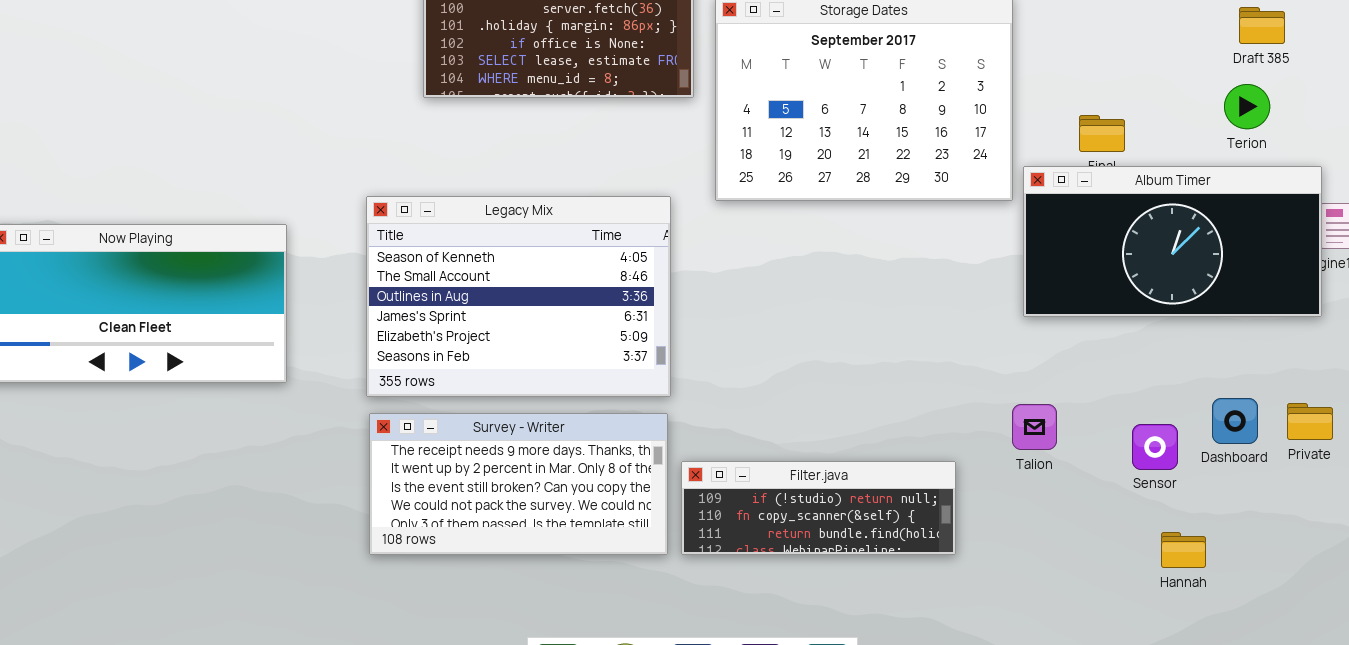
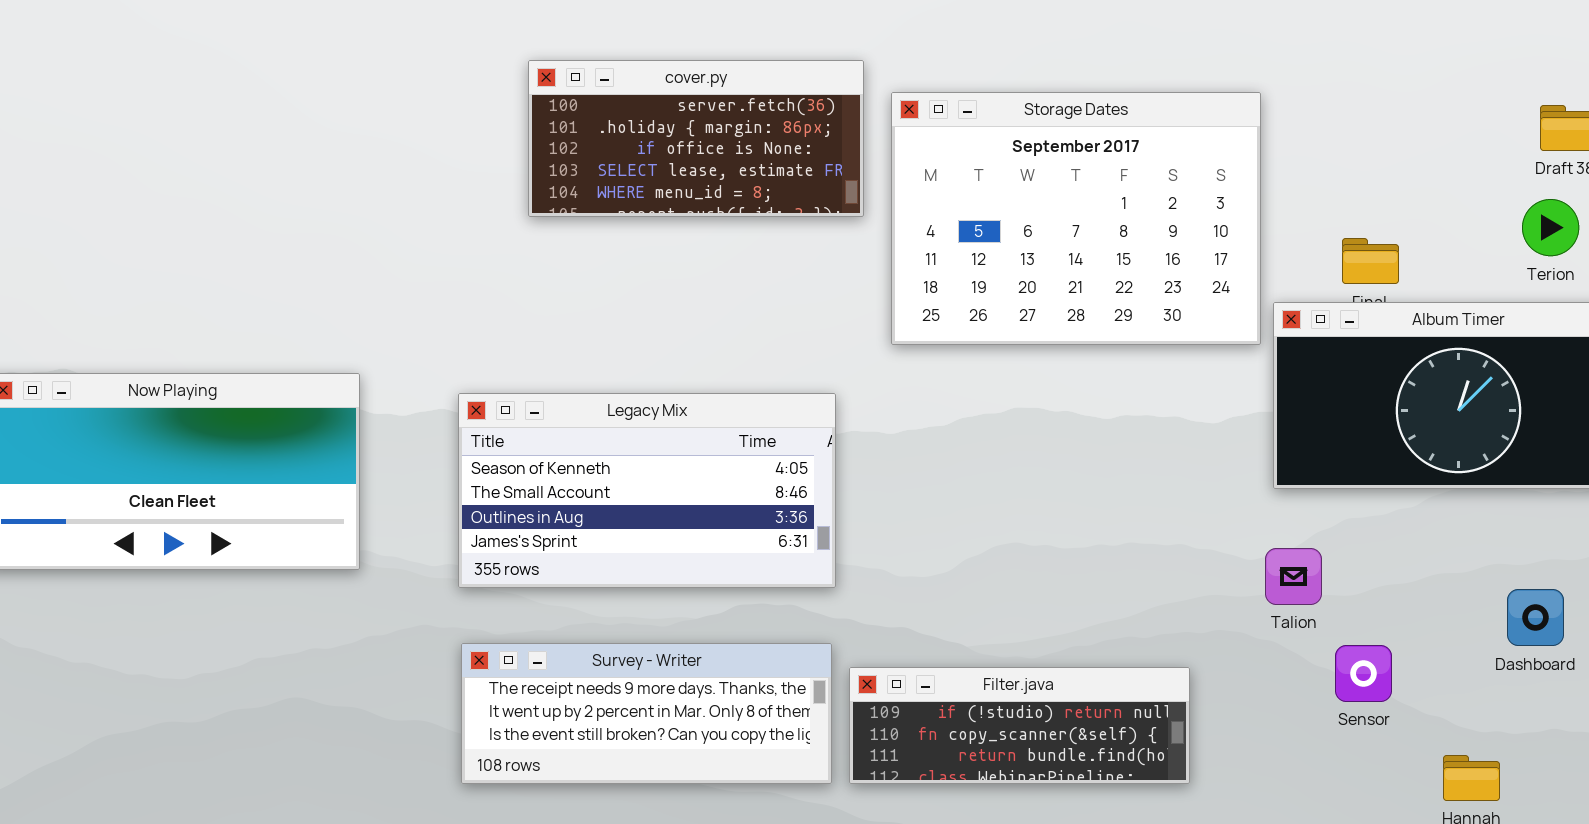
Legacy Mix: [366,196,671,397] -> [458,393,836,588], resized
Talion: [1012,404,1057,450] -> [1265,548,1322,605], moved
Survey - Writer: [369,413,668,555] -> [461,643,832,784], resized
Sensor: [1132,424,1178,470] -> [1335,645,1392,702], moved

